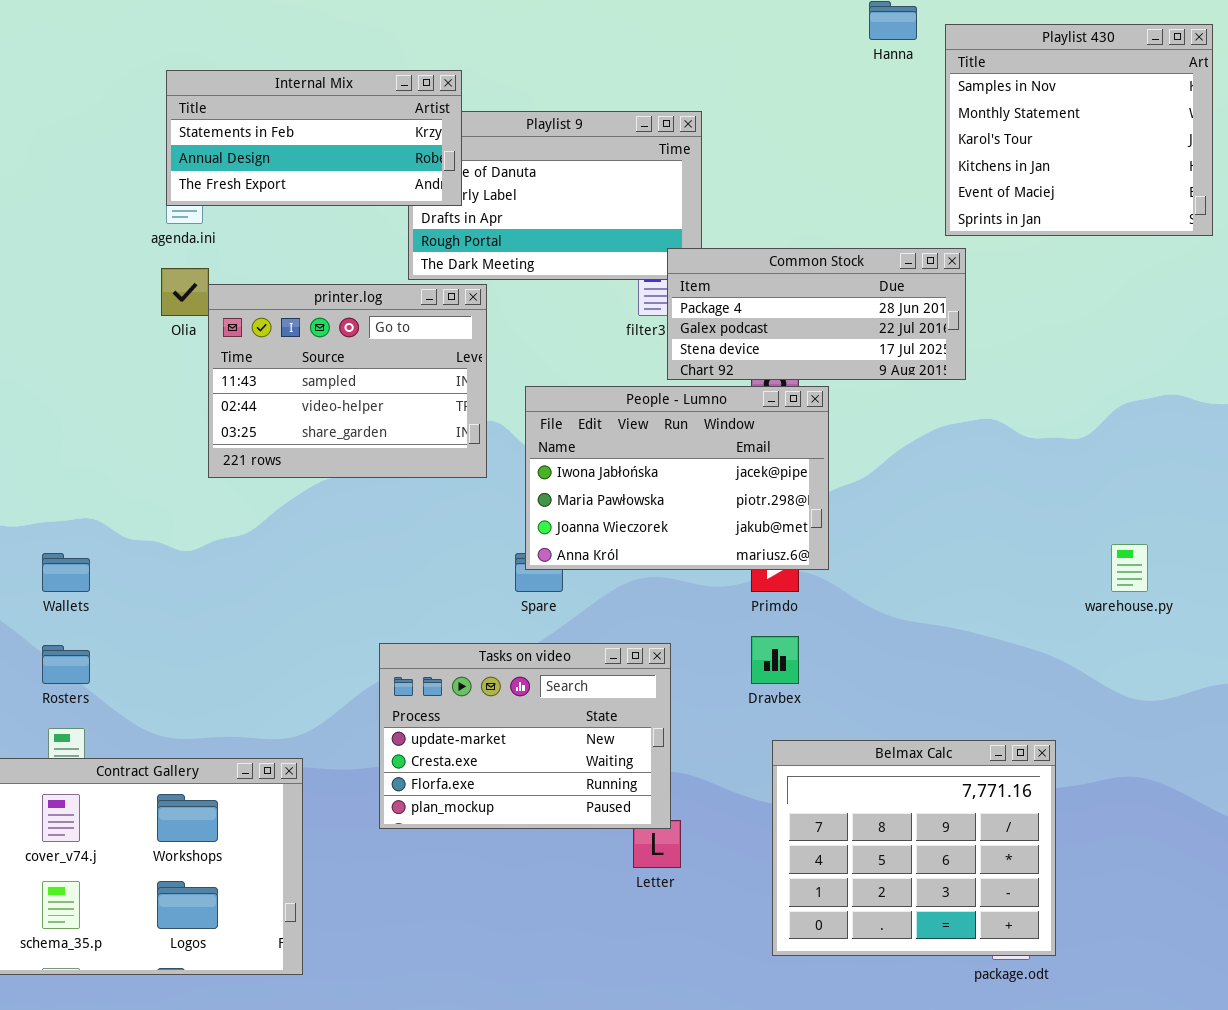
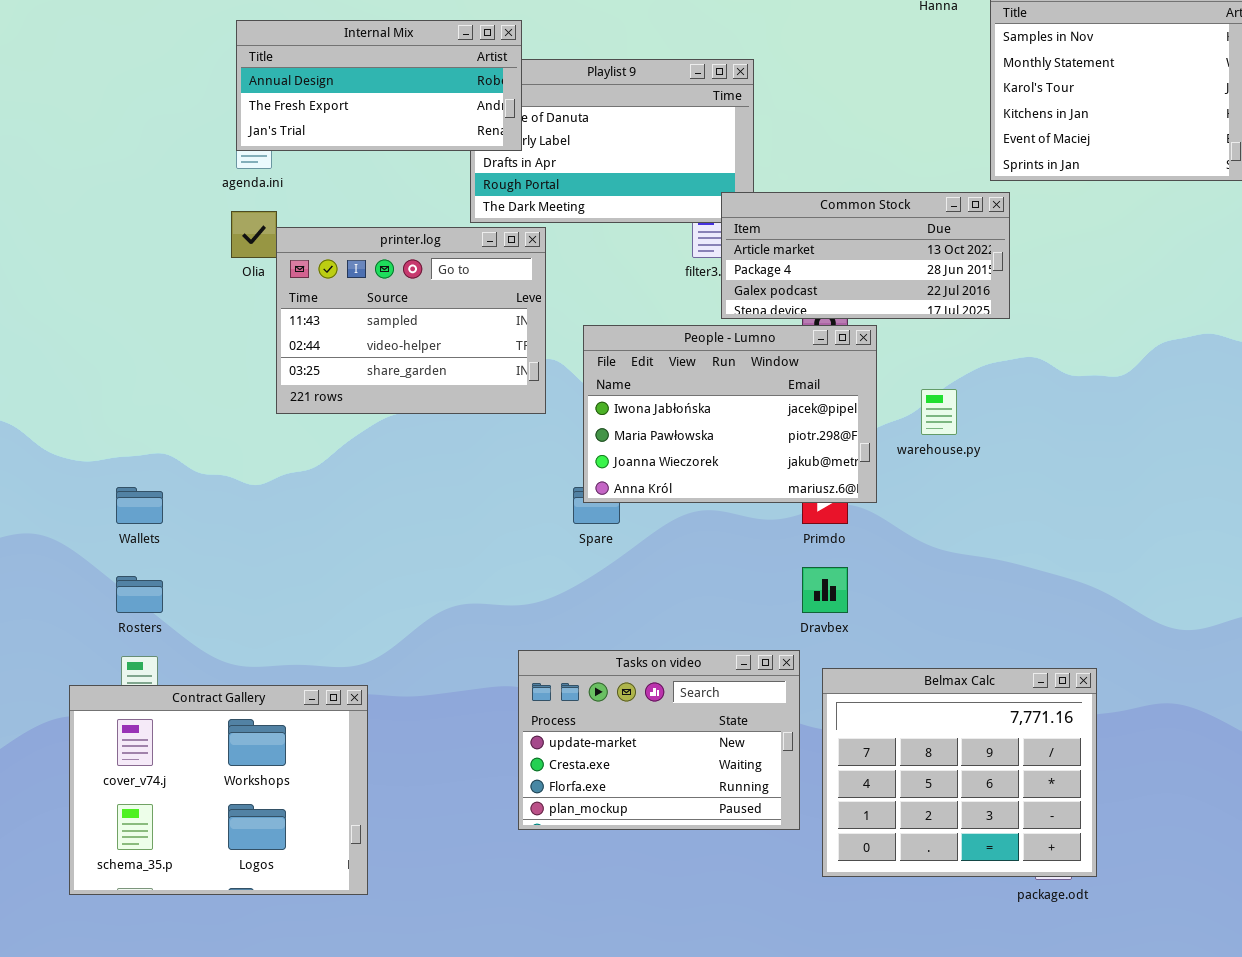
Internal Mix: [166,70,462,206] -> [236,20,522,151], scrolled down 1 row
Common Stock: [667,248,966,380] -> [721,192,1010,319], scrolled up 1 row
warehouse.py: [1111,544,1148,592] -> [921,389,957,435], moved
Tasks on video: [379,643,671,829] -> [518,650,800,830], moved

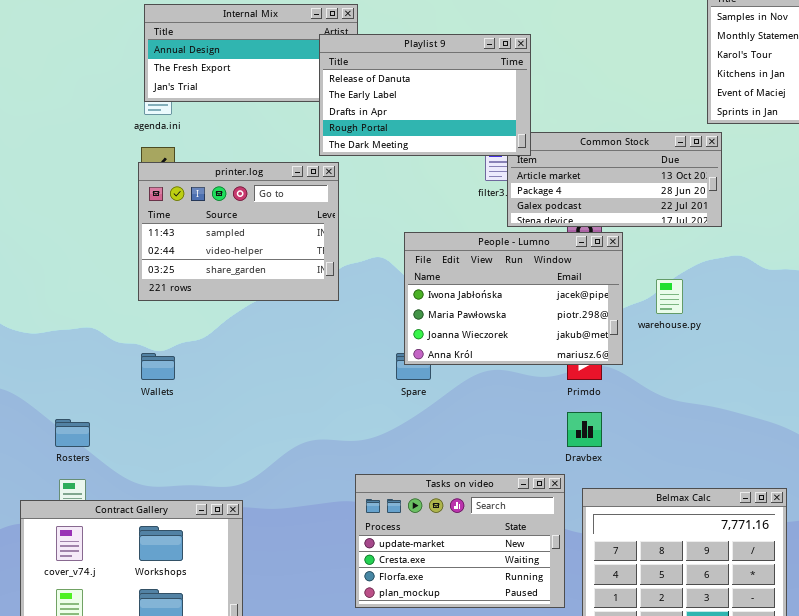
Playlist 9: [470,59,754,223] -> [319,34,531,156], raised
printer.log: [276,227,546,414] -> [138,162,339,301], moved
Wallets: [116,487,163,524] -> [141,353,175,380], moved

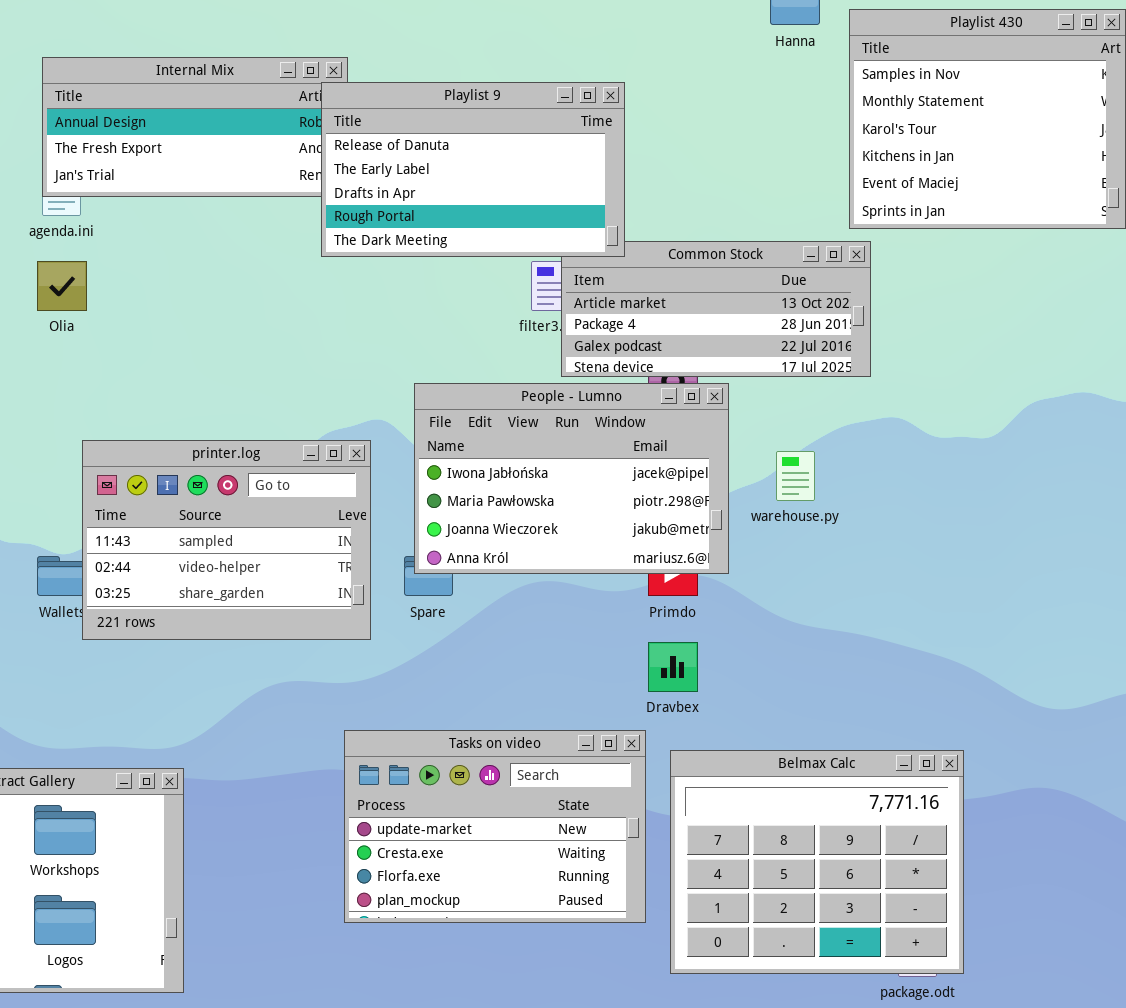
Playlist 9: [319,34,531,156] -> [321,82,625,257], moved
printer.log: [138,162,339,301] -> [82,440,371,640], moved

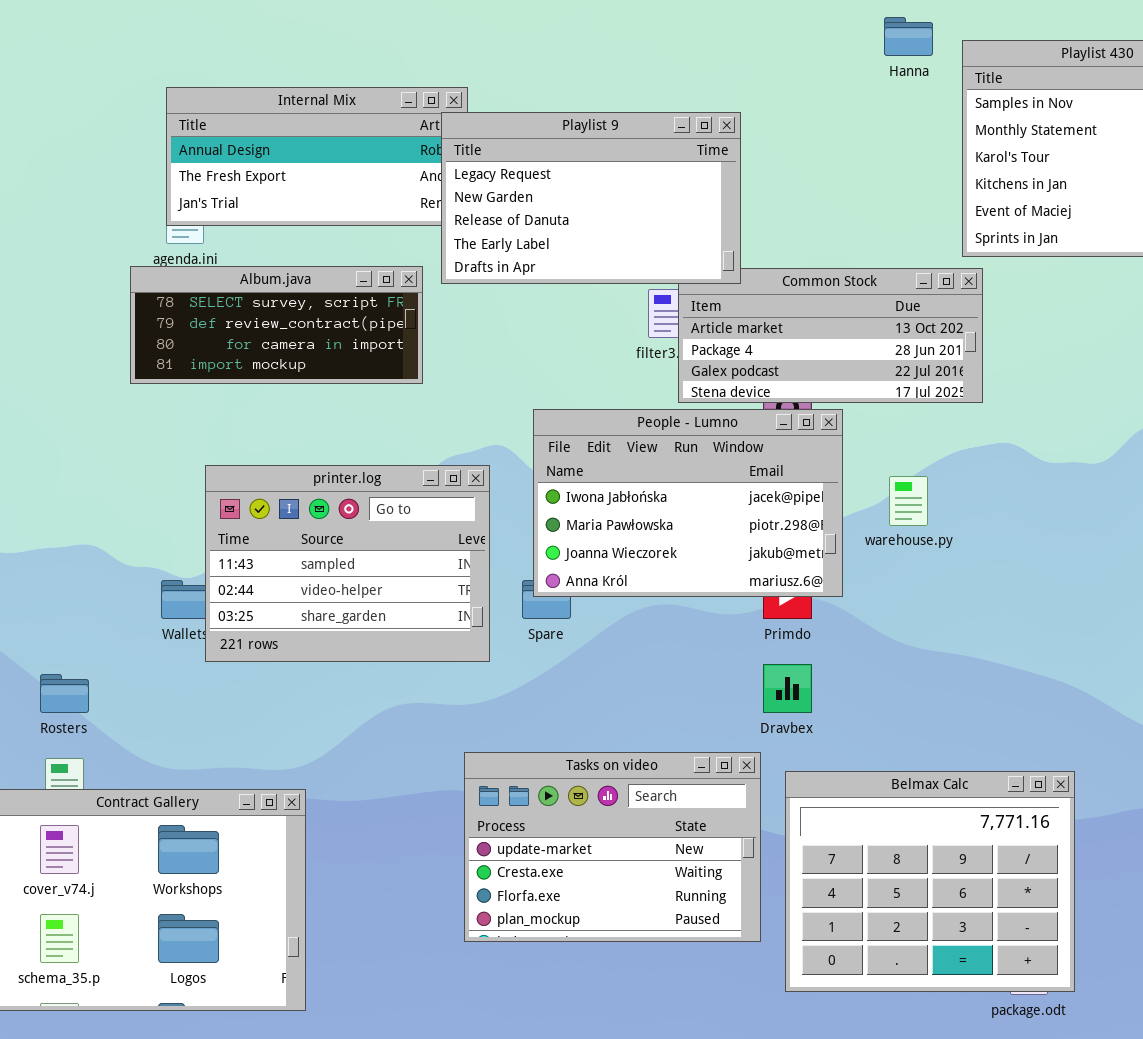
Playlist 9: [321,82,625,257] -> [441,112,741,284], scrolled up 2 rows
Album.java: none -> [130,266,423,384], opened

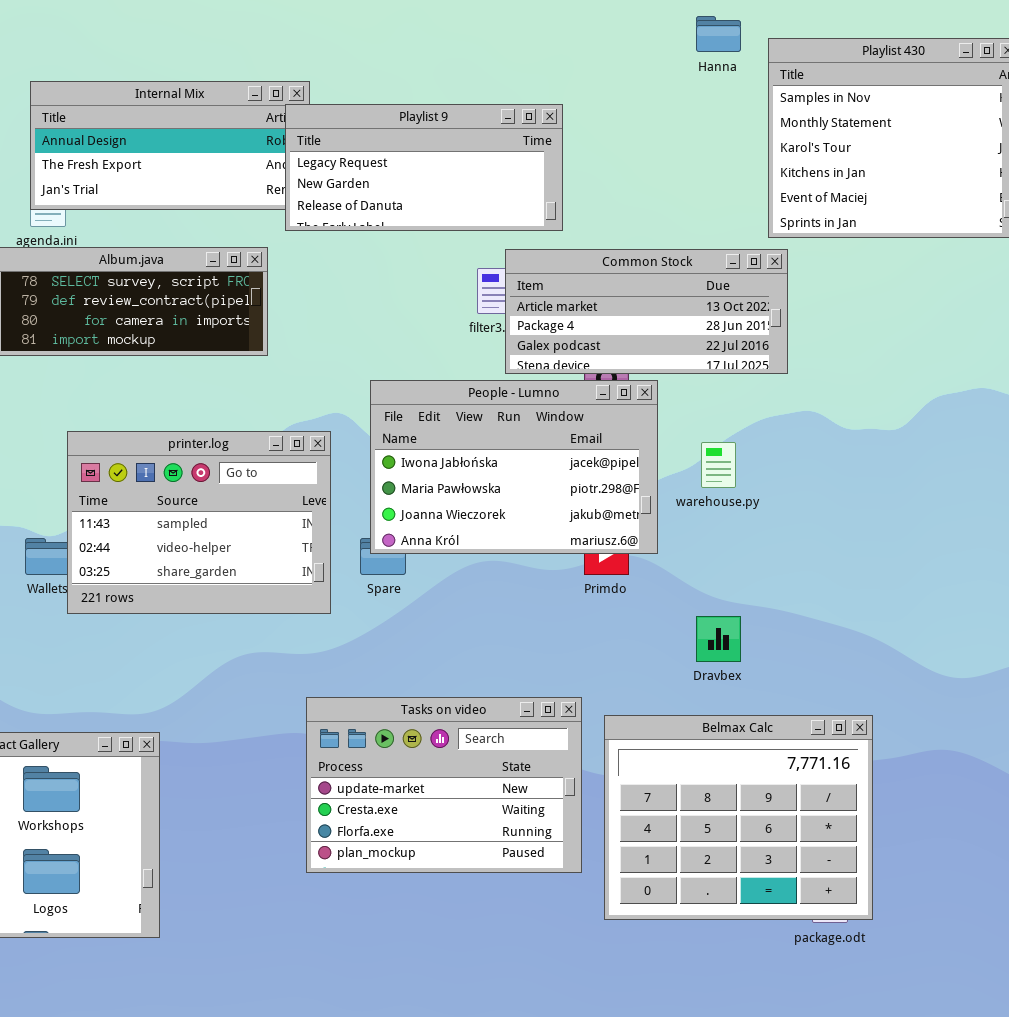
Playlist 9: [441,112,741,284] -> [285,104,563,231], resized
Dravbex: [763,664,812,713] -> [696,616,741,662], moved

